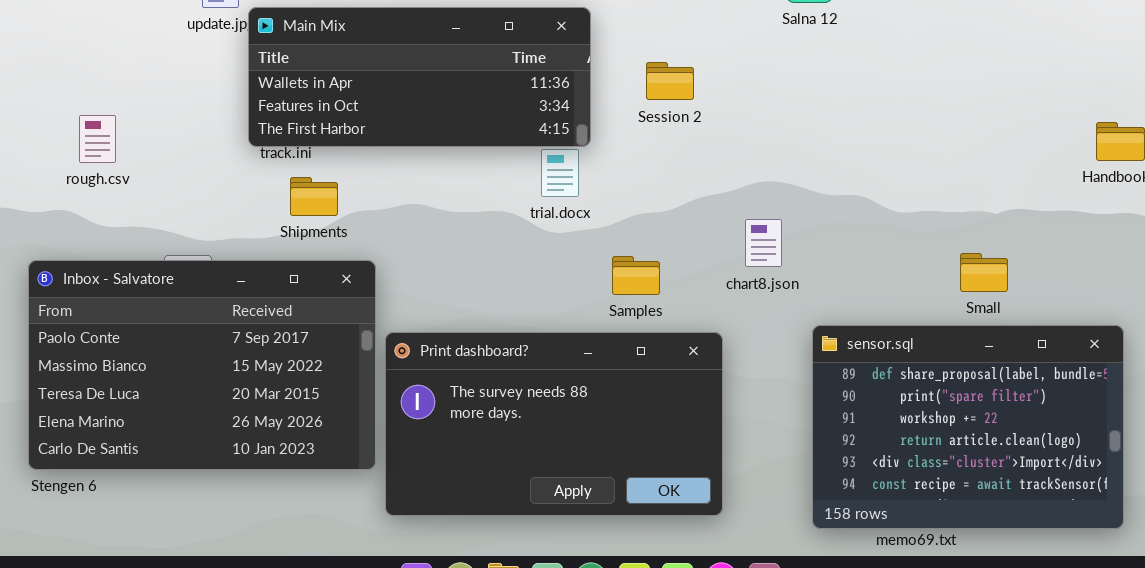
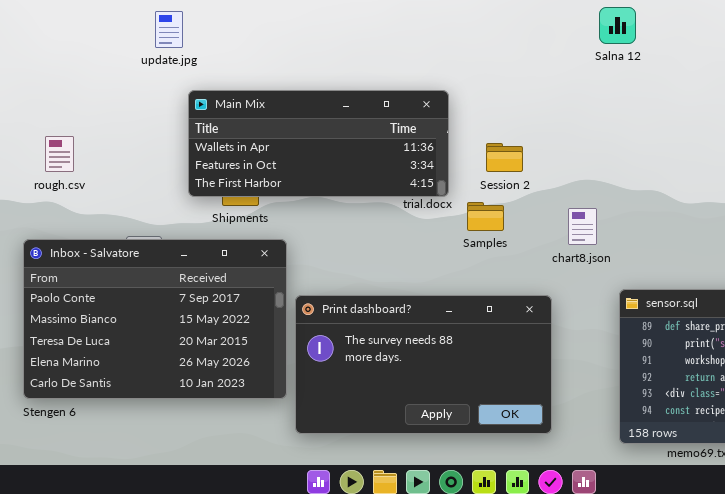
Main Mix: [248,7,591,147] -> [188,90,449,197], moved
Session 2: [646,62,694,100] -> [486,143,523,172], moved
rough.csv: [79,115,116,163] -> [45,136,74,172], moved
Samples: [612,256,660,295] -> [467,202,504,231], moved

